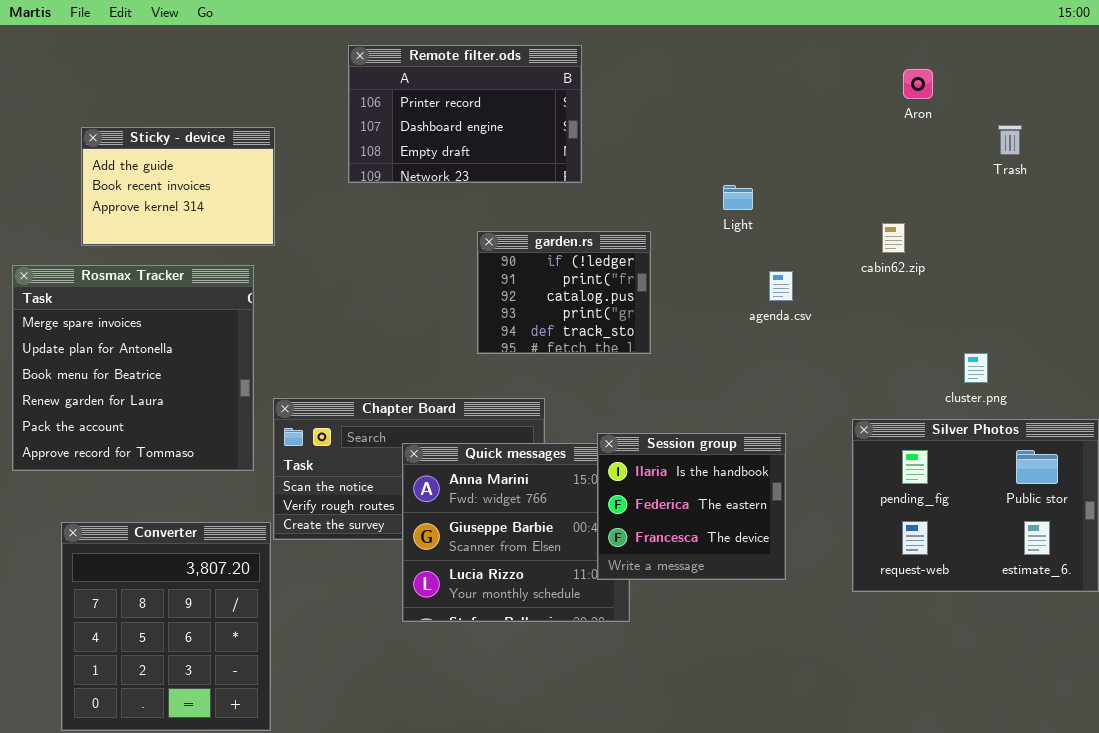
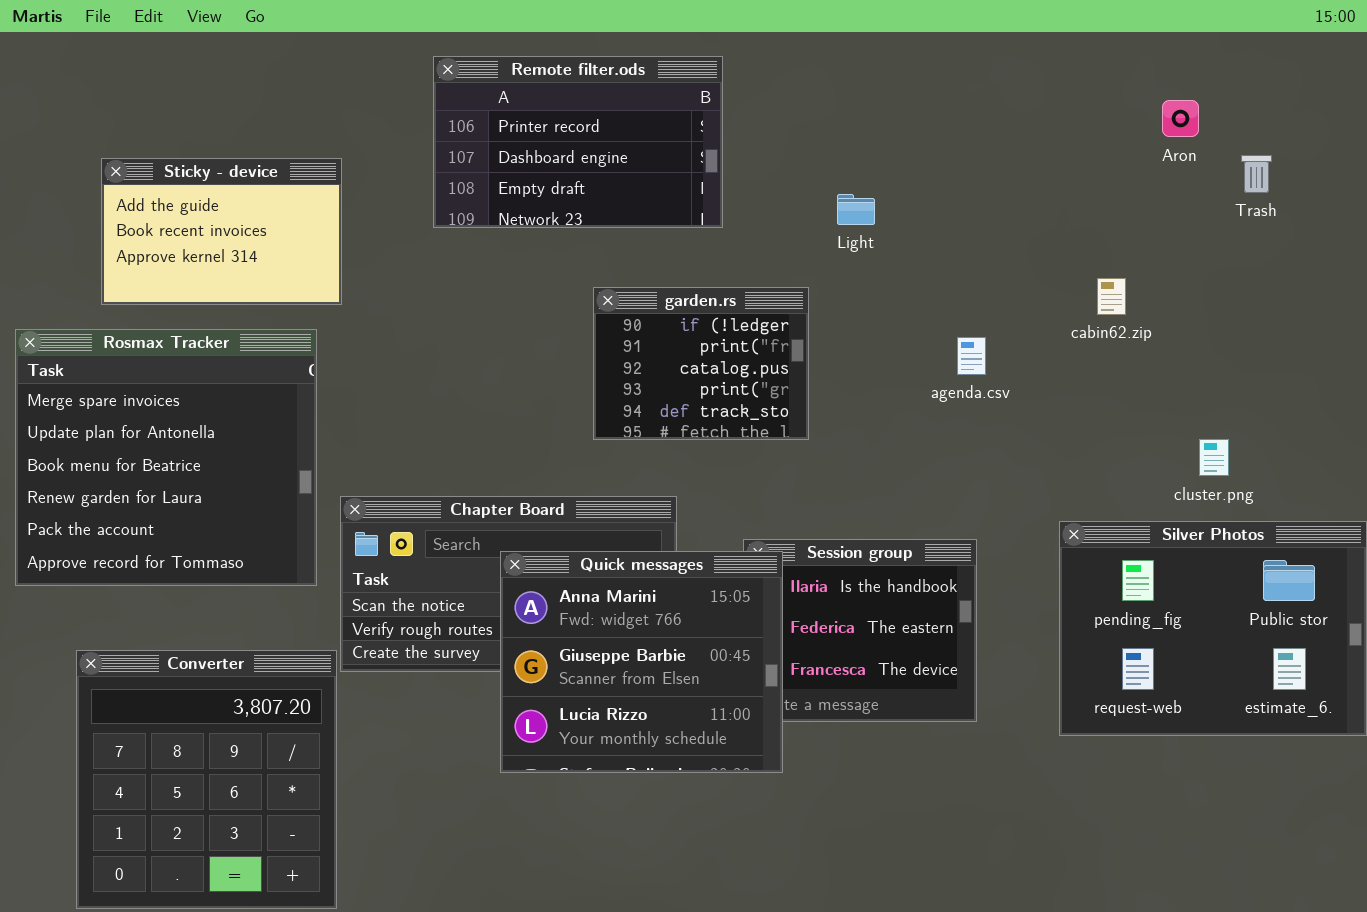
Aron: [903,69,933,99] -> [1162,100,1199,137], moved
Light: [723,185,753,210] -> [837,194,875,225], moved
Quick messages: [402,443,630,622] -> [500,551,783,773], raised

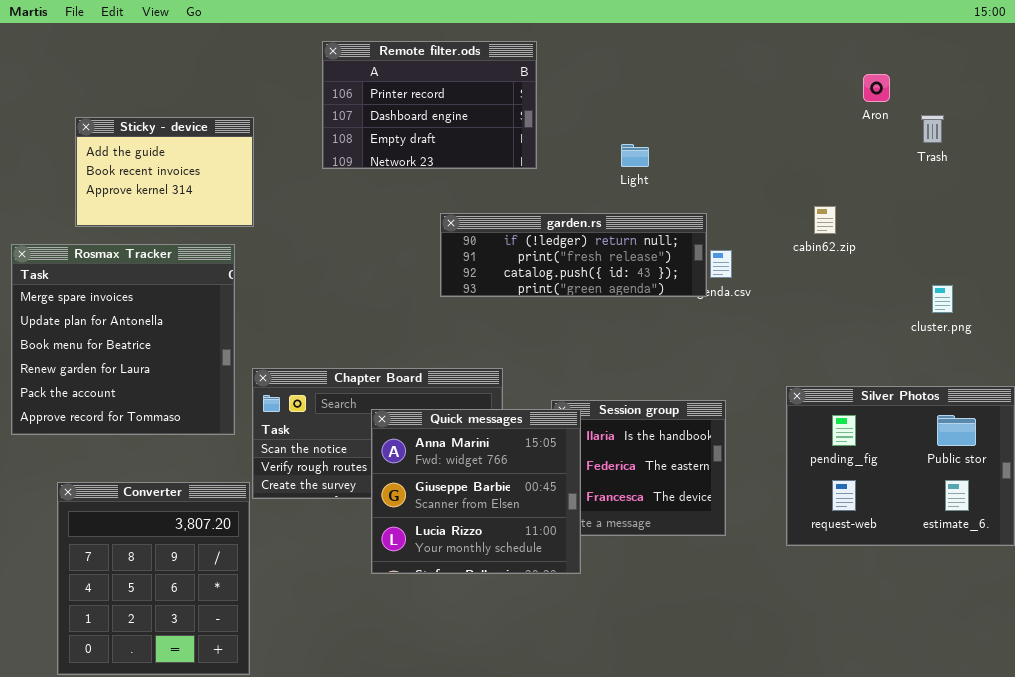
garden.rs: [593,287,809,440] -> [440,213,707,297], resized
cluster.png: [1199,439,1229,476] -> [932,285,953,313], moved

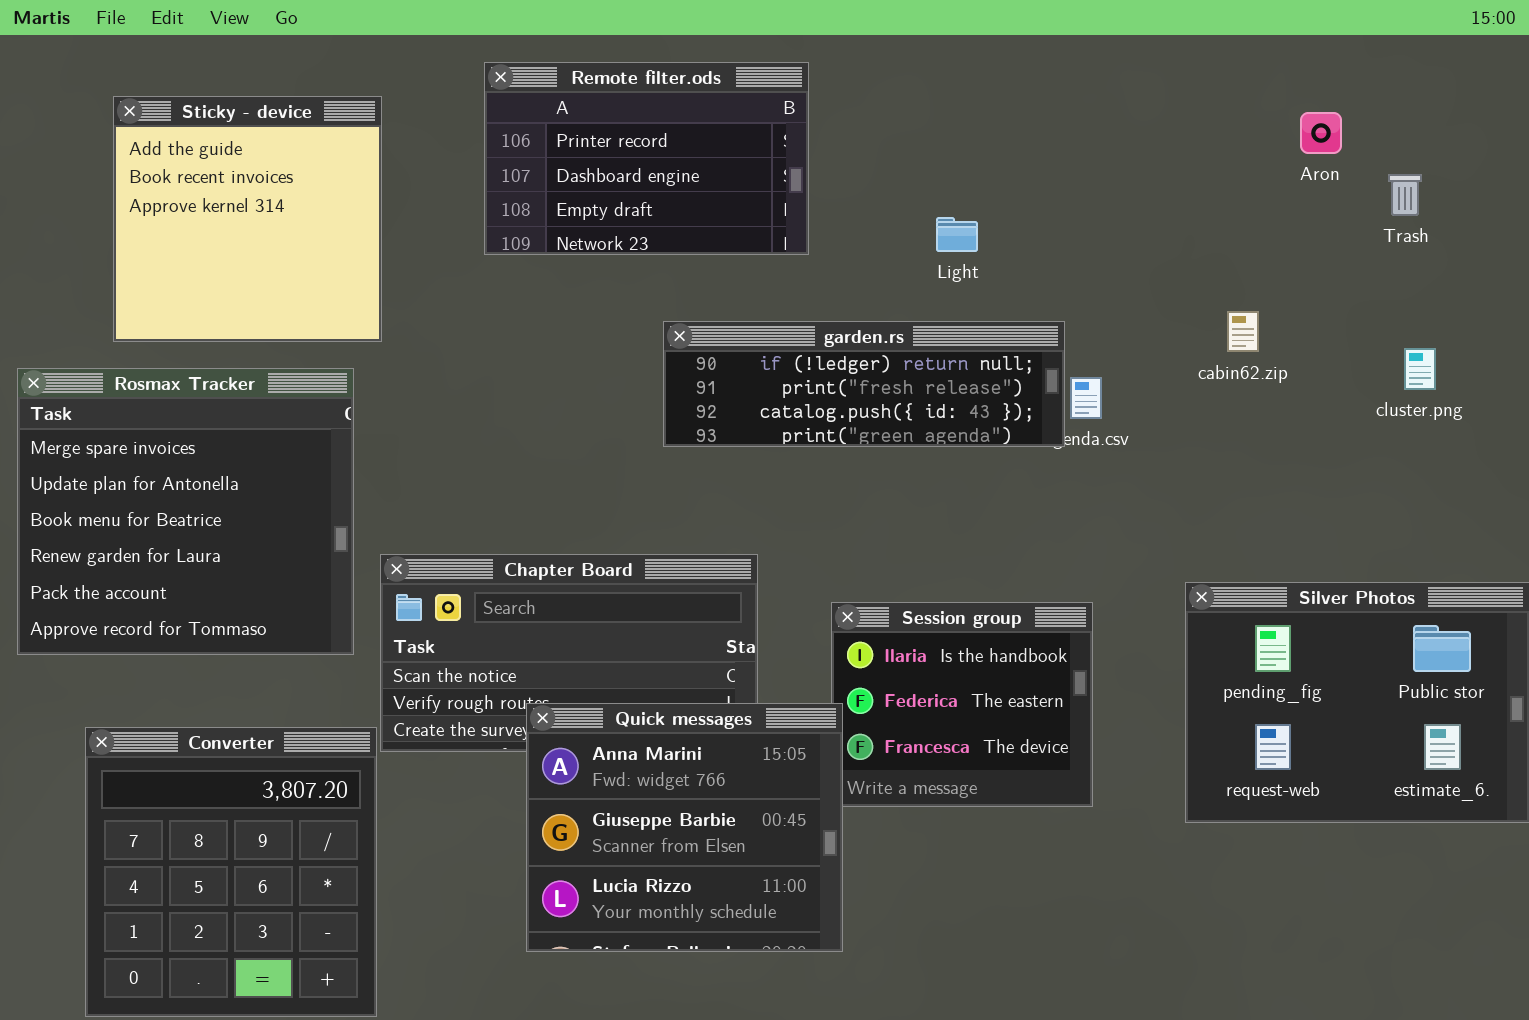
Sticky - device: [75,117,254,227] -> [113,96,382,342], resized
cluster.png: [932,285,953,313] -> [1404,348,1436,390], moved
Quick messages: [371,409,581,574] -> [526,703,843,952], moved

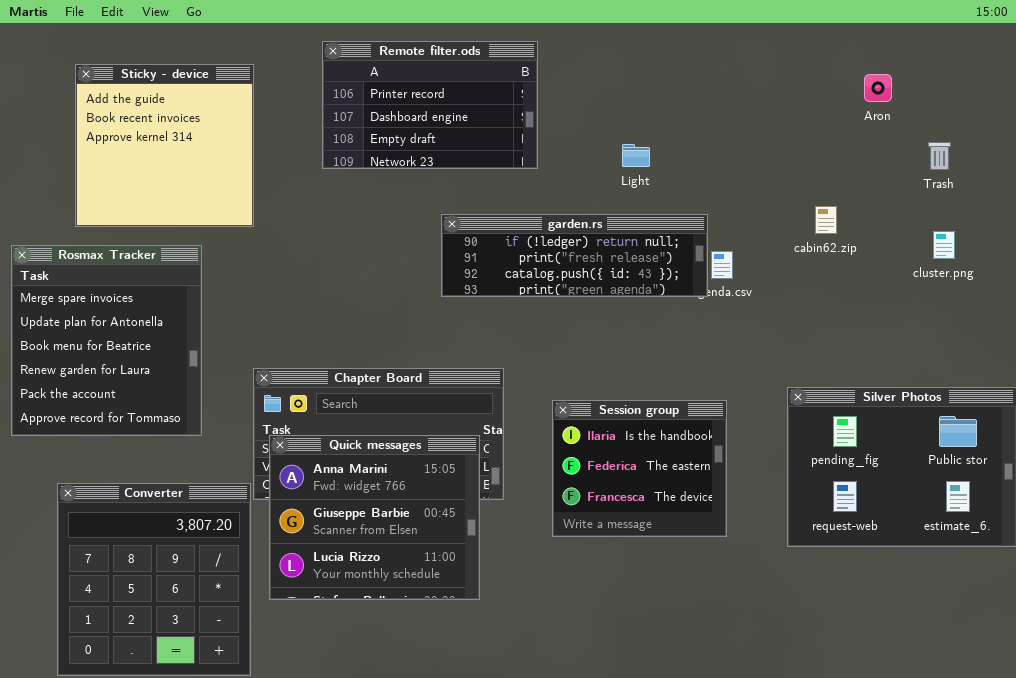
Trash: [1388,174,1422,216] -> [928,142,951,170], moved
Rosmax Tracker: [17,368,354,655] -> [11,245,202,436], resized
Quick messages: [526,703,843,952] -> [269,435,480,600], moved

